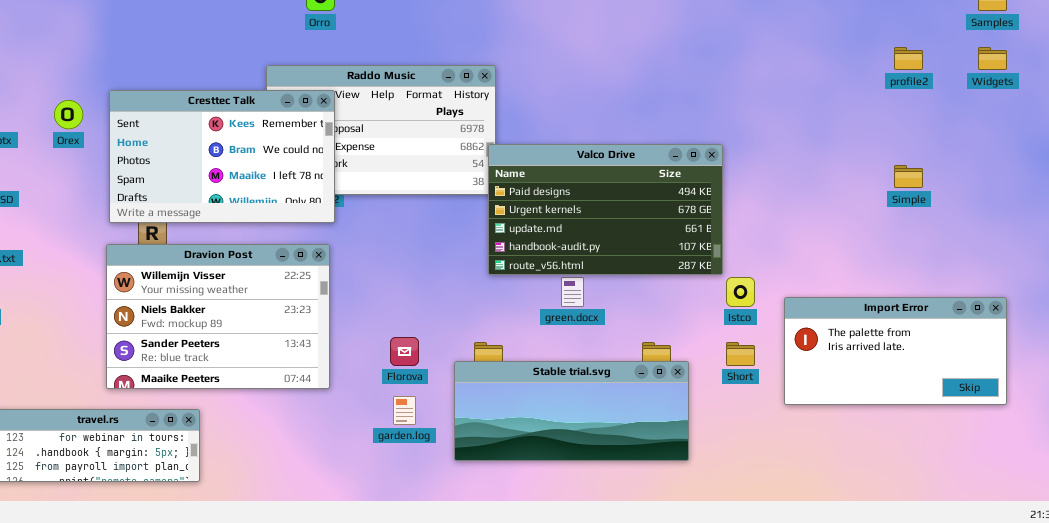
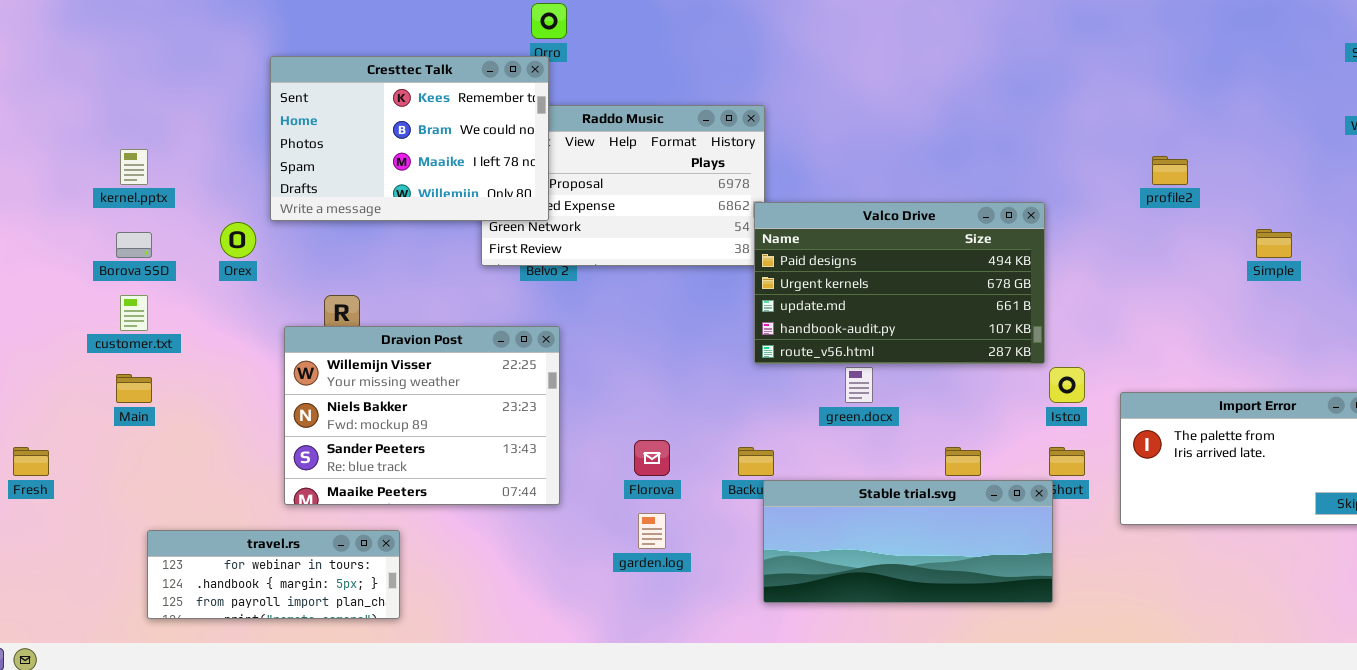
profile2: [894,47,923,70] -> [1152,156,1188,185], moved
Cresttec Talk: [109,90,335,223] -> [270,56,549,221], moved
Orex: [54,100,83,129] -> [220,222,256,258], moved
Stable trial.svg: [454,361,689,461] -> [763,480,1053,603], moved

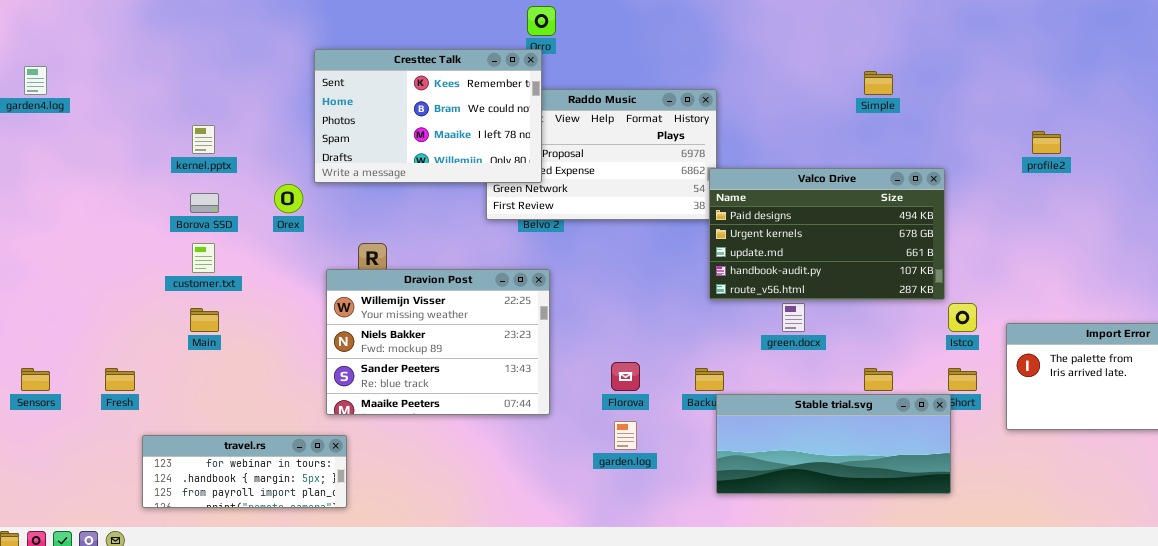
Simple: [1256,229,1292,258] -> [864,71,893,95], moved
travel.rs: [147,530,400,619] -> [142,435,347,508], moved

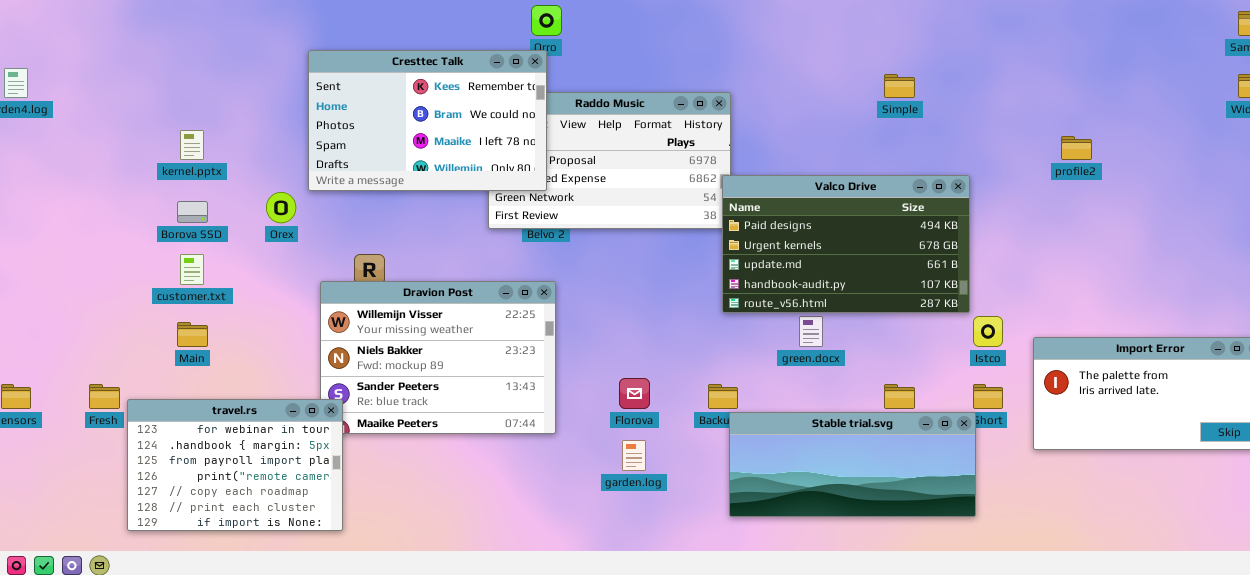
travel.rs: [142,435,347,508] -> [127,399,343,531], resized

